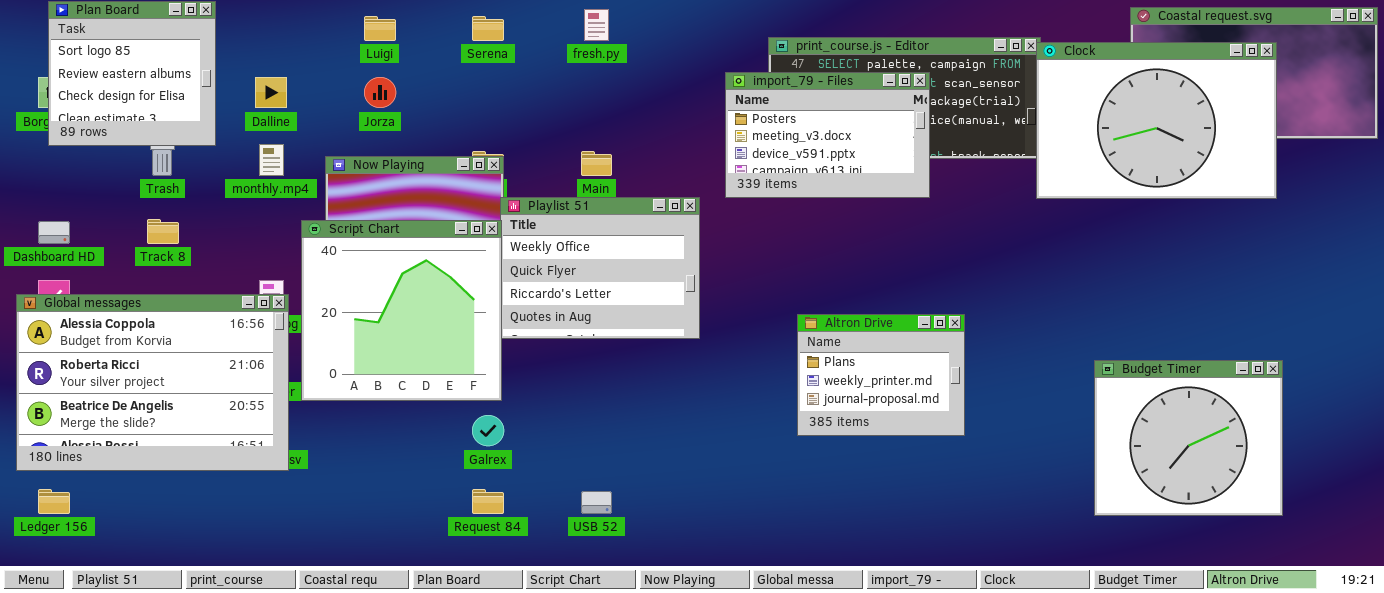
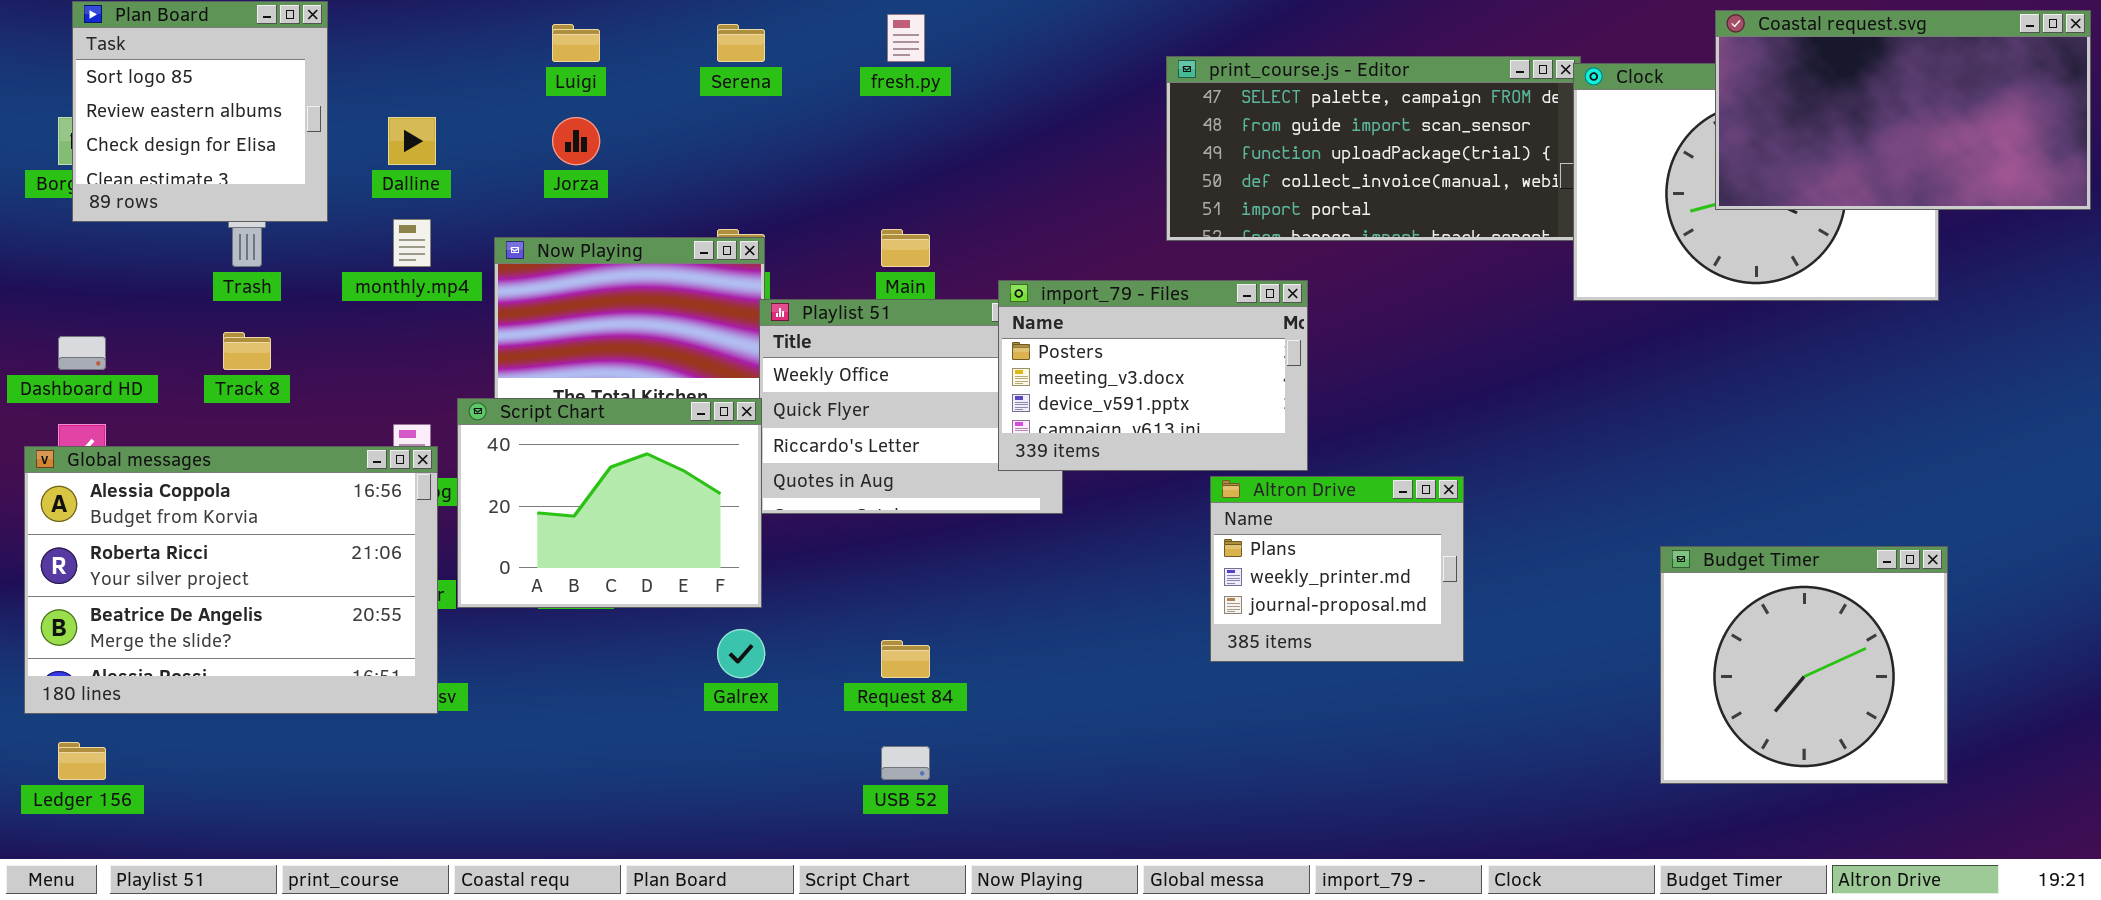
Coastal request.svg: [1130,7,1378,139] -> [1715,10,2091,210], raised
import_79 - Files: [725,72,930,198] -> [998,280,1308,471], moved
Script Chart: [301,220,502,401] -> [457,398,762,608], resized
Request 84: [472,489,504,514] -> [881,640,930,678], moved

